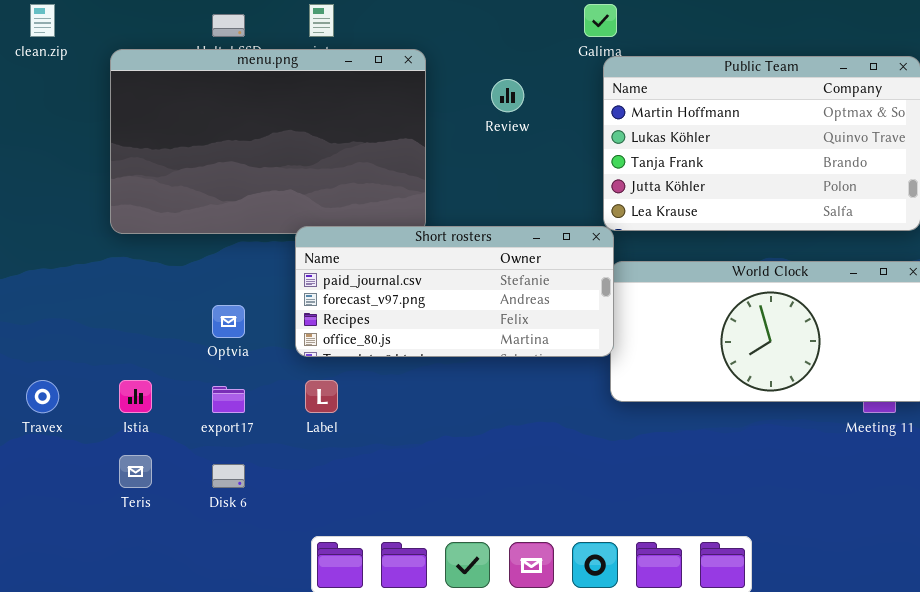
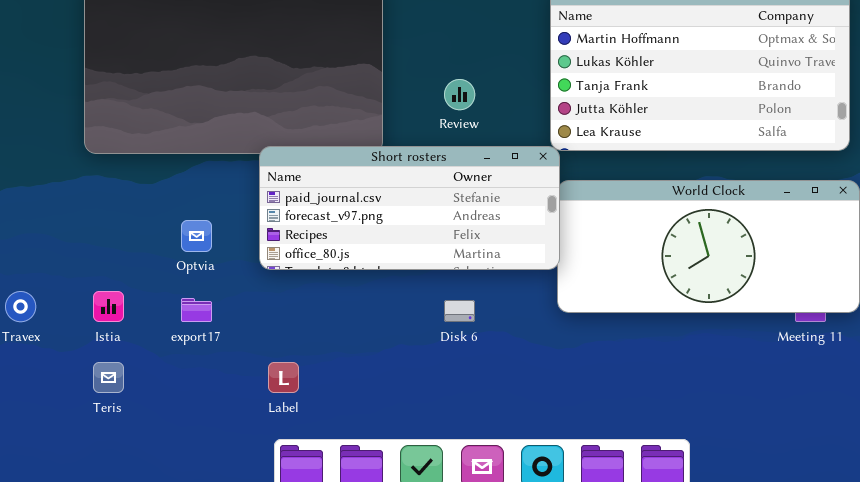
Review: [491,79,524,112] -> [444,79,475,110], moved
Label: [305,380,338,413] -> [268,362,299,393], moved
Disk 6: [212,464,245,488] -> [444,300,475,322], moved

